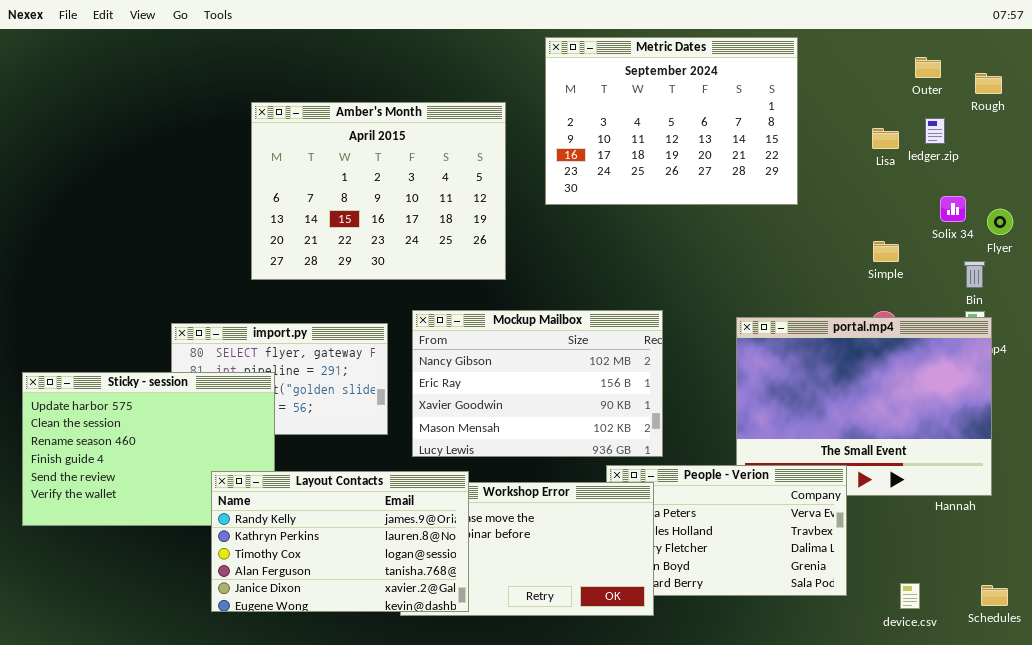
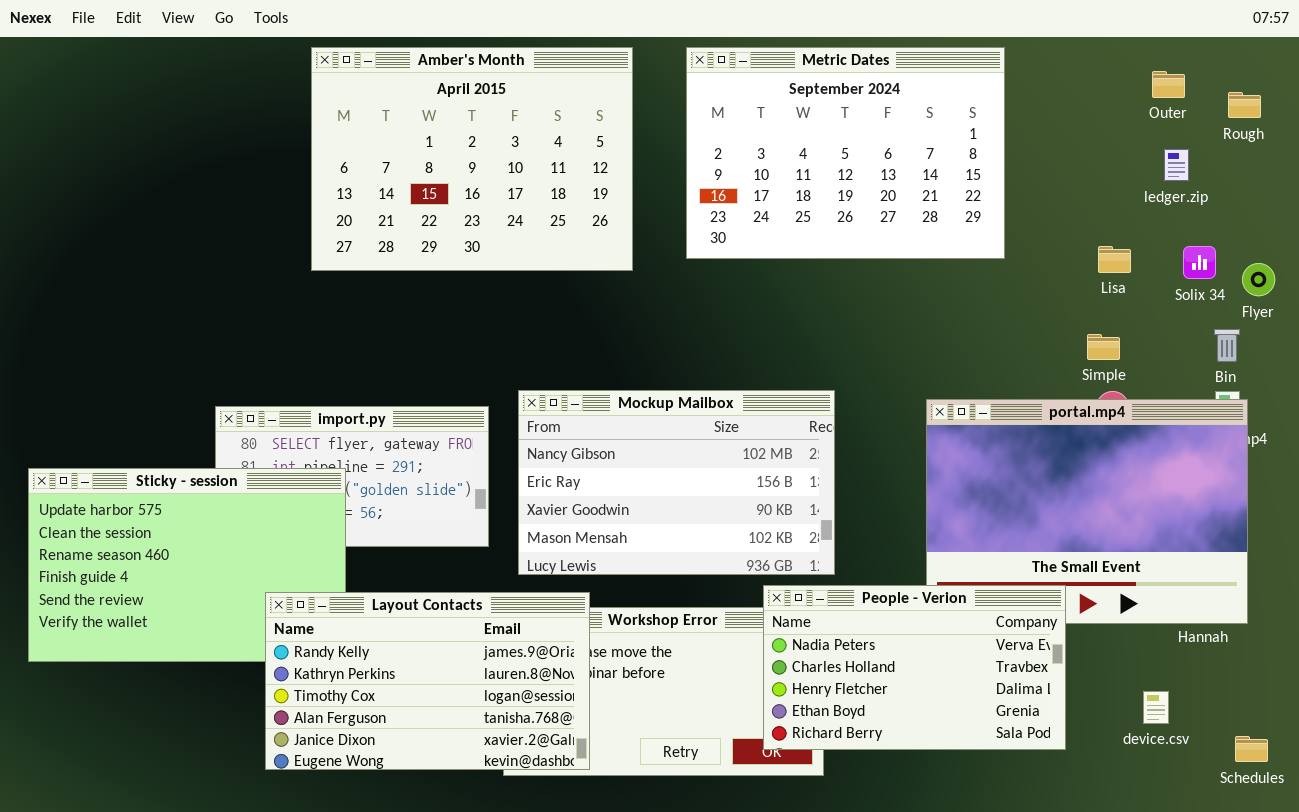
Amber's Month: [251,102,506,280] -> [311,47,633,271], moved
Lisa: [872,128,899,149] -> [1098,246,1131,273], moved
Simple: [873,241,899,262] -> [1087,334,1120,360], moved
People - Verion: [606,465,847,596] -> [763,585,1066,750], raised
device.csv: [900,583,920,609] -> [1143,691,1169,724], moved

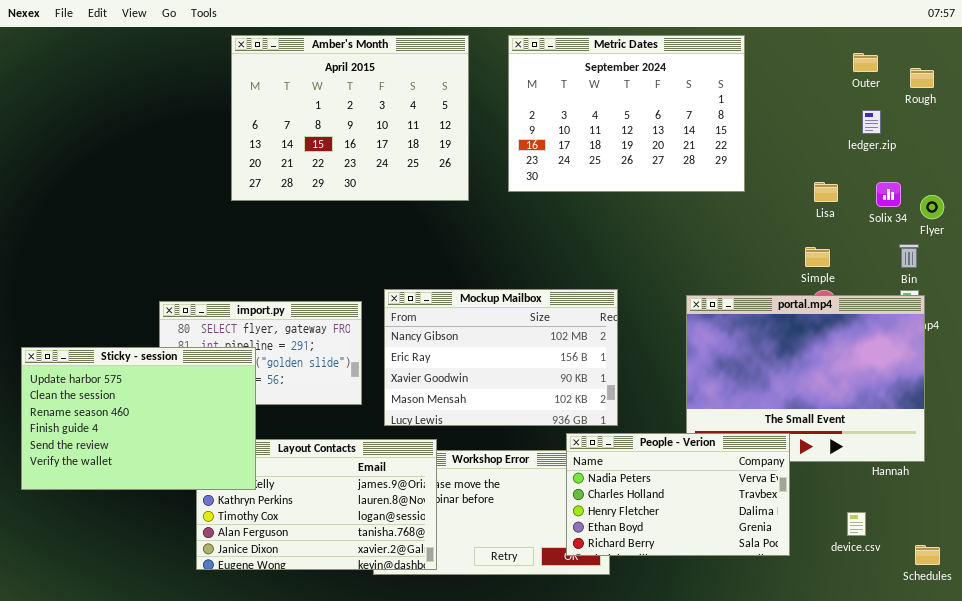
Sticky - session: [28,468,346,662] -> [21,347,256,490], raised

